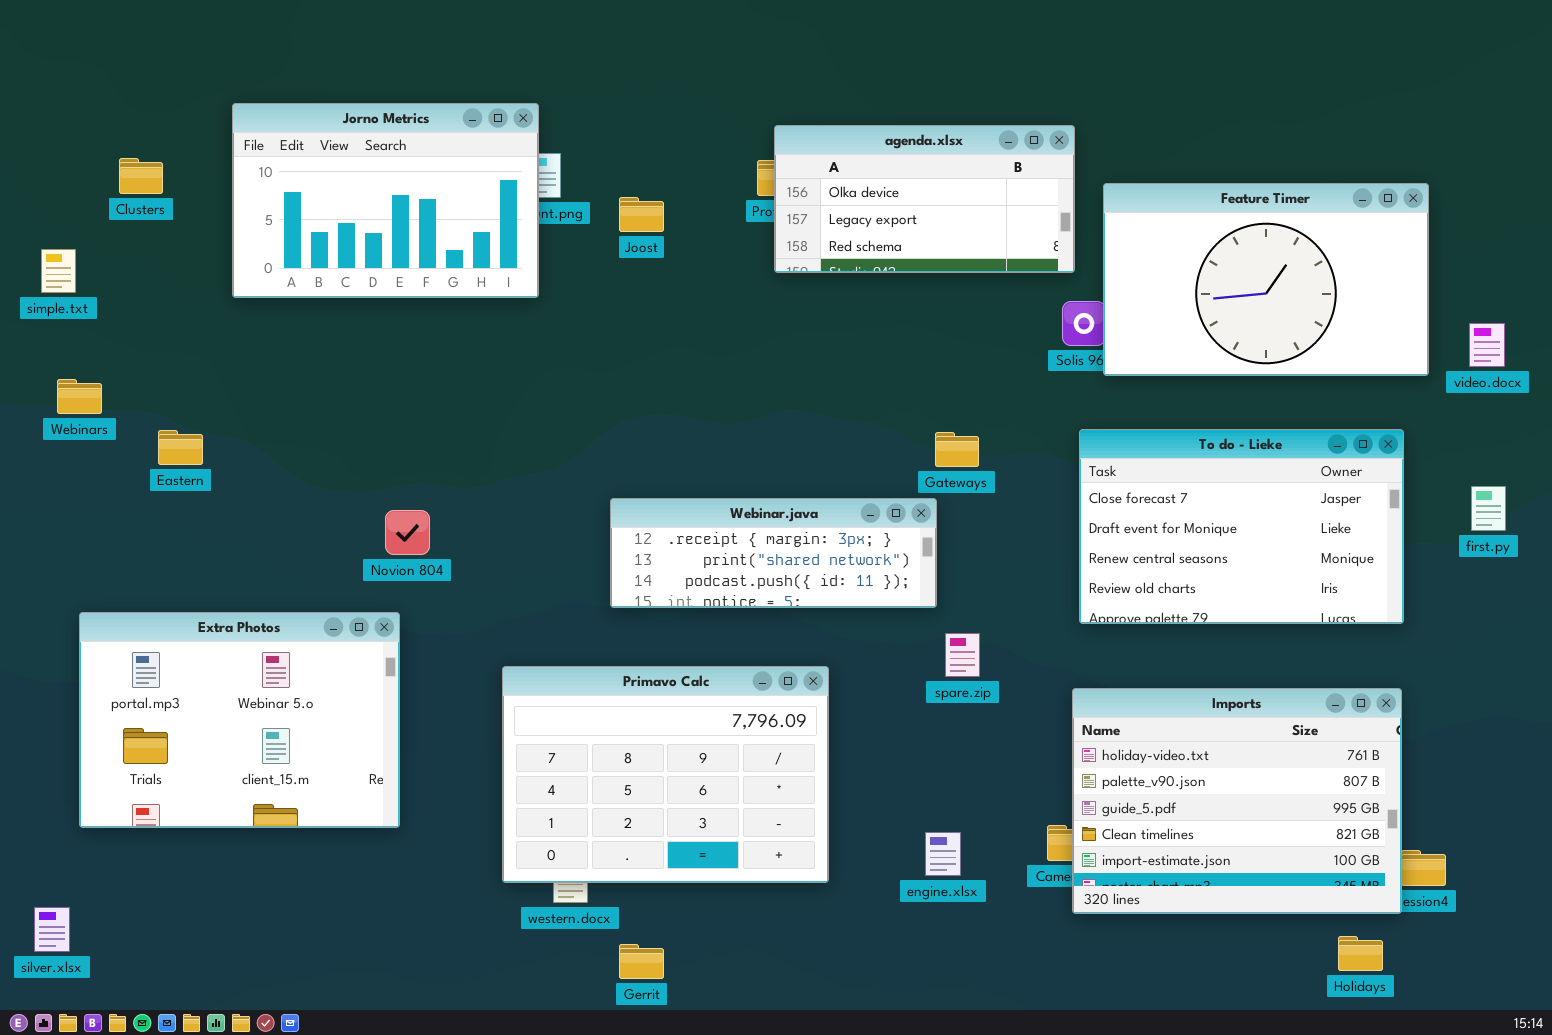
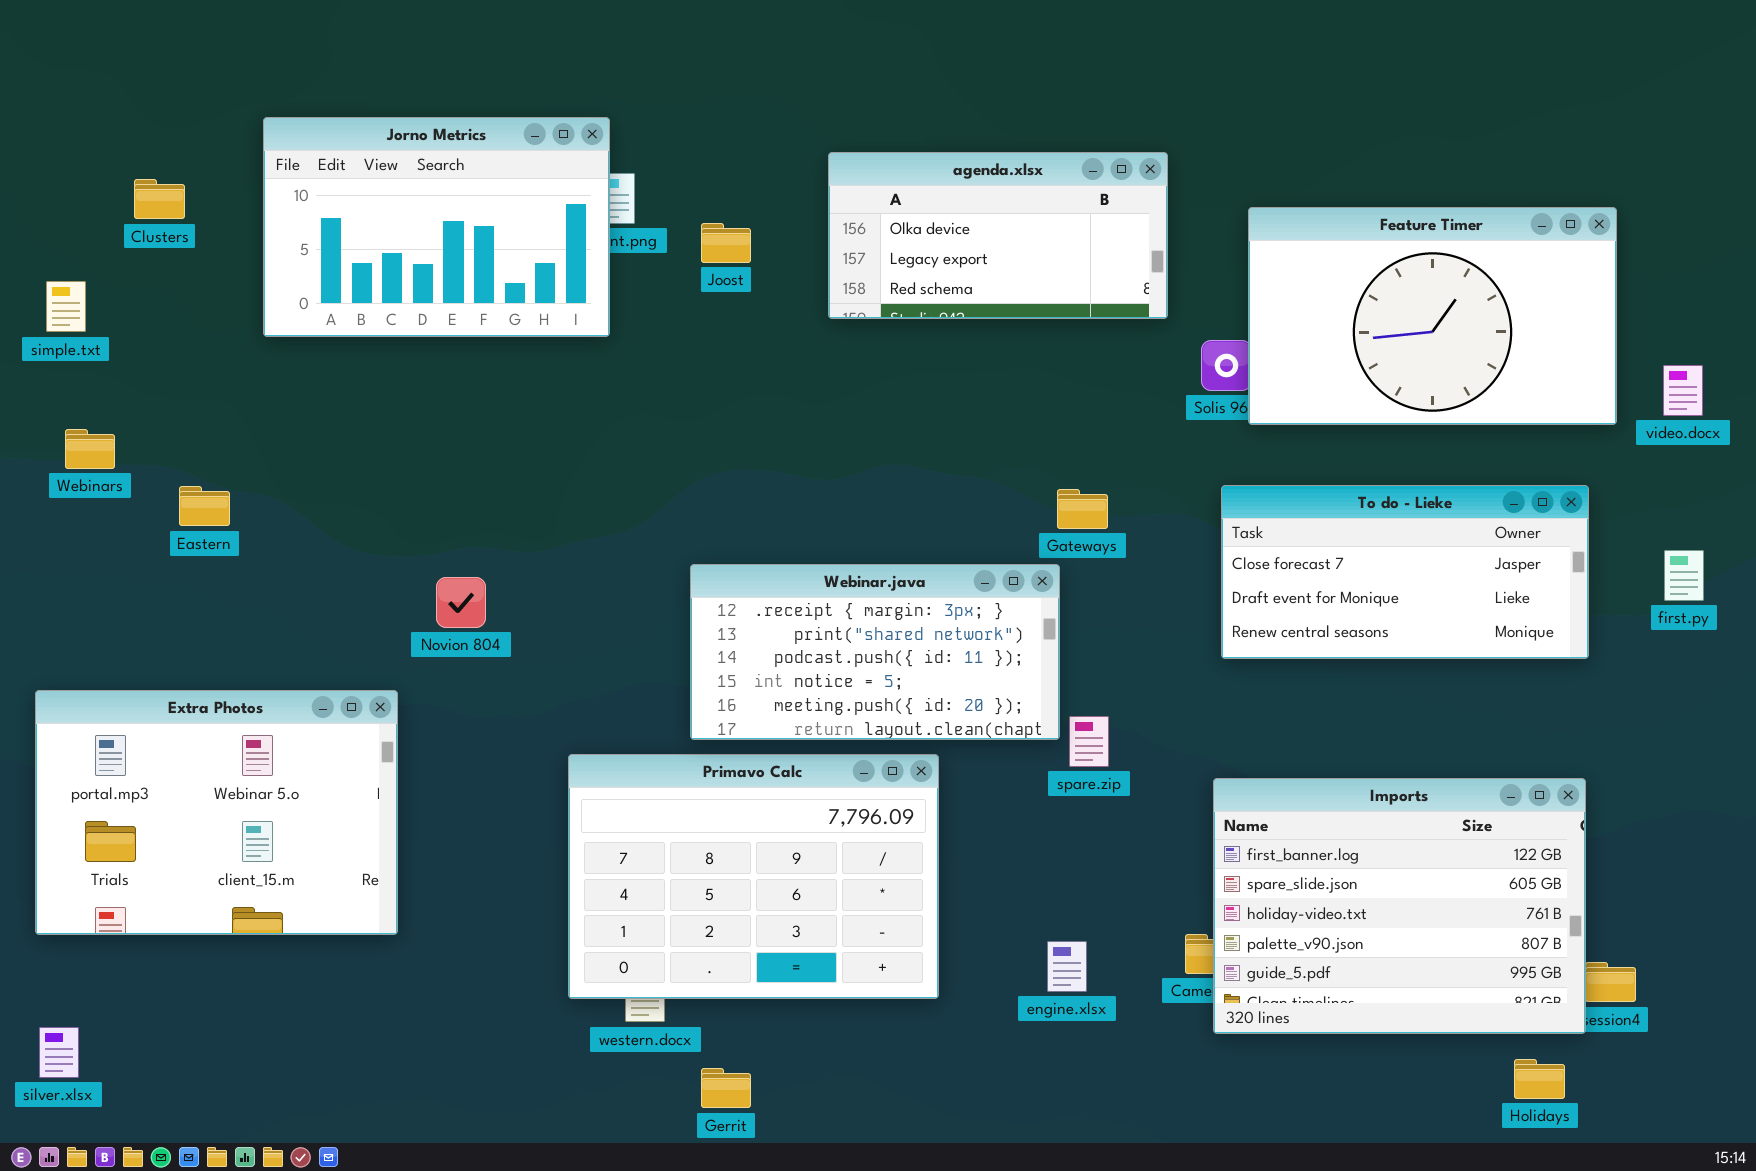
agenda.xlsx: [774,125,1075,273] -> [828,152,1168,319], moved
To do - Lieke: [1079,429,1404,624] -> [1221,485,1589,659], resized
Webinar.java: [610,498,937,608] -> [690,564,1060,740], resized
Extra Photos: [79,612,400,828] -> [35,690,398,935], moved
Imports: [1072,688,1402,914] -> [1213,778,1586,1034], scrolled up 2 rows

